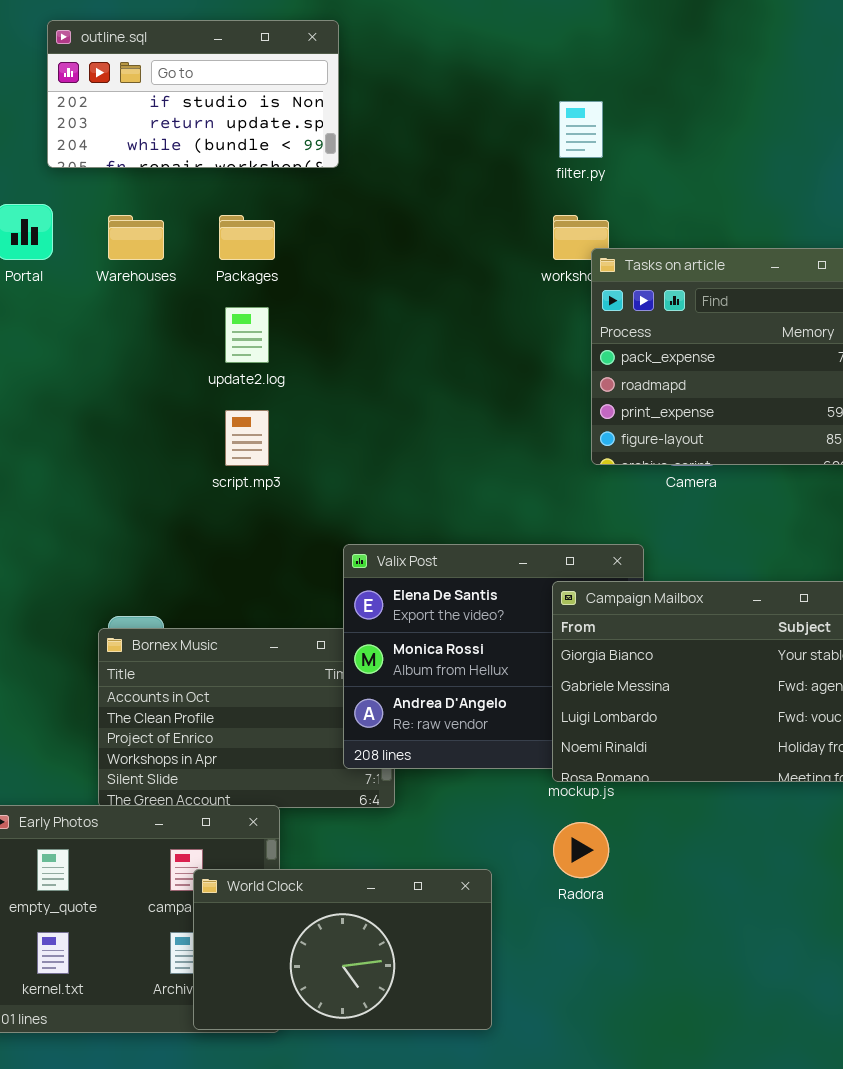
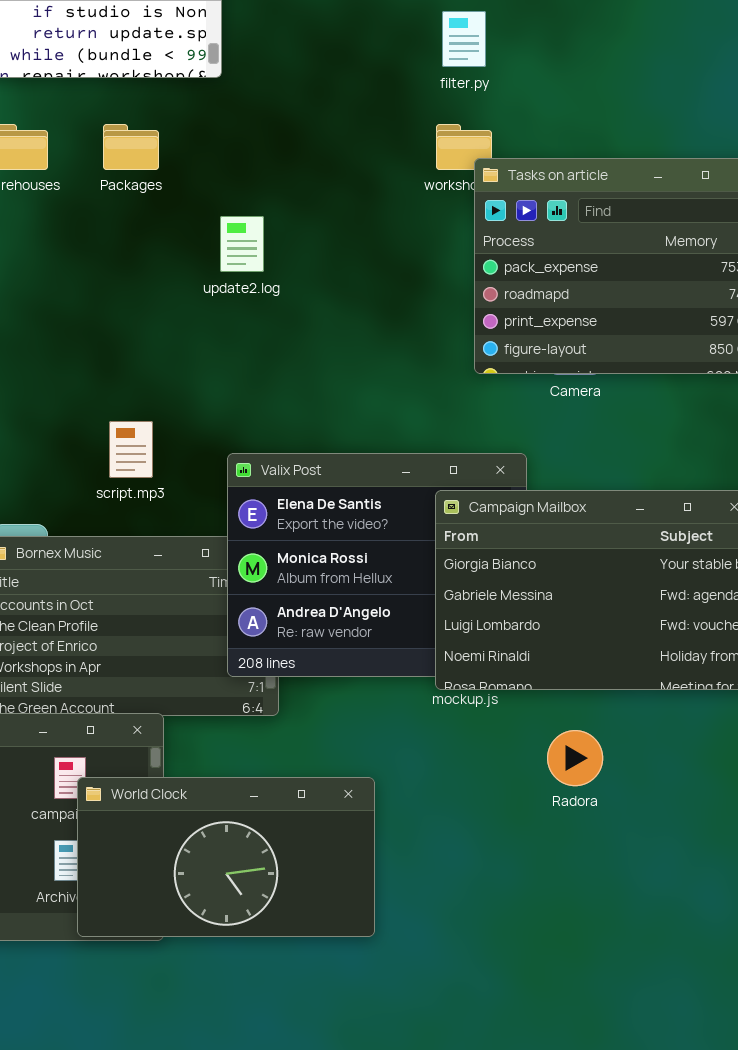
update2.log: [225,307,269,363] -> [220,216,264,272], moved
script.mp3: [225,410,269,466] -> [109,421,153,478], moved
Radora: [553,822,609,878] -> [547,730,603,786], moved

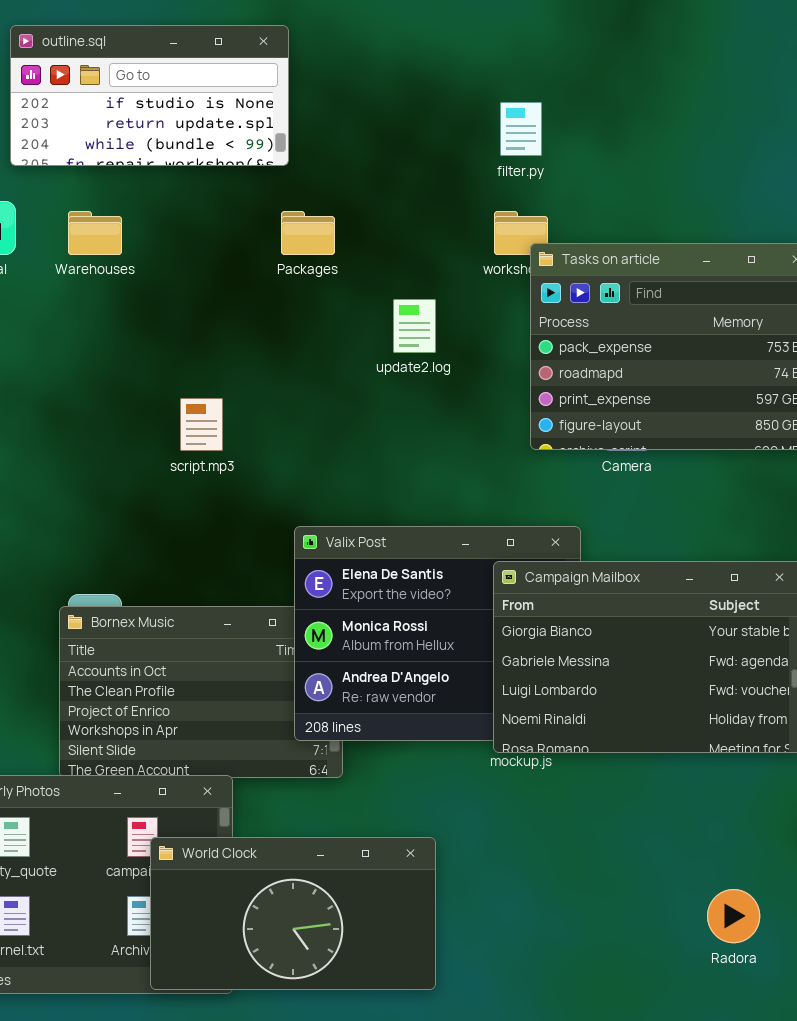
Packages: [103,124,159,170] -> [281,211,335,255], moved
update2.log: [220,216,264,272] -> [393,299,436,353], moved
script.mp3: [109,421,153,478] -> [180,398,223,451], moved
Radora: [547,730,603,786] -> [707,889,760,943], moved

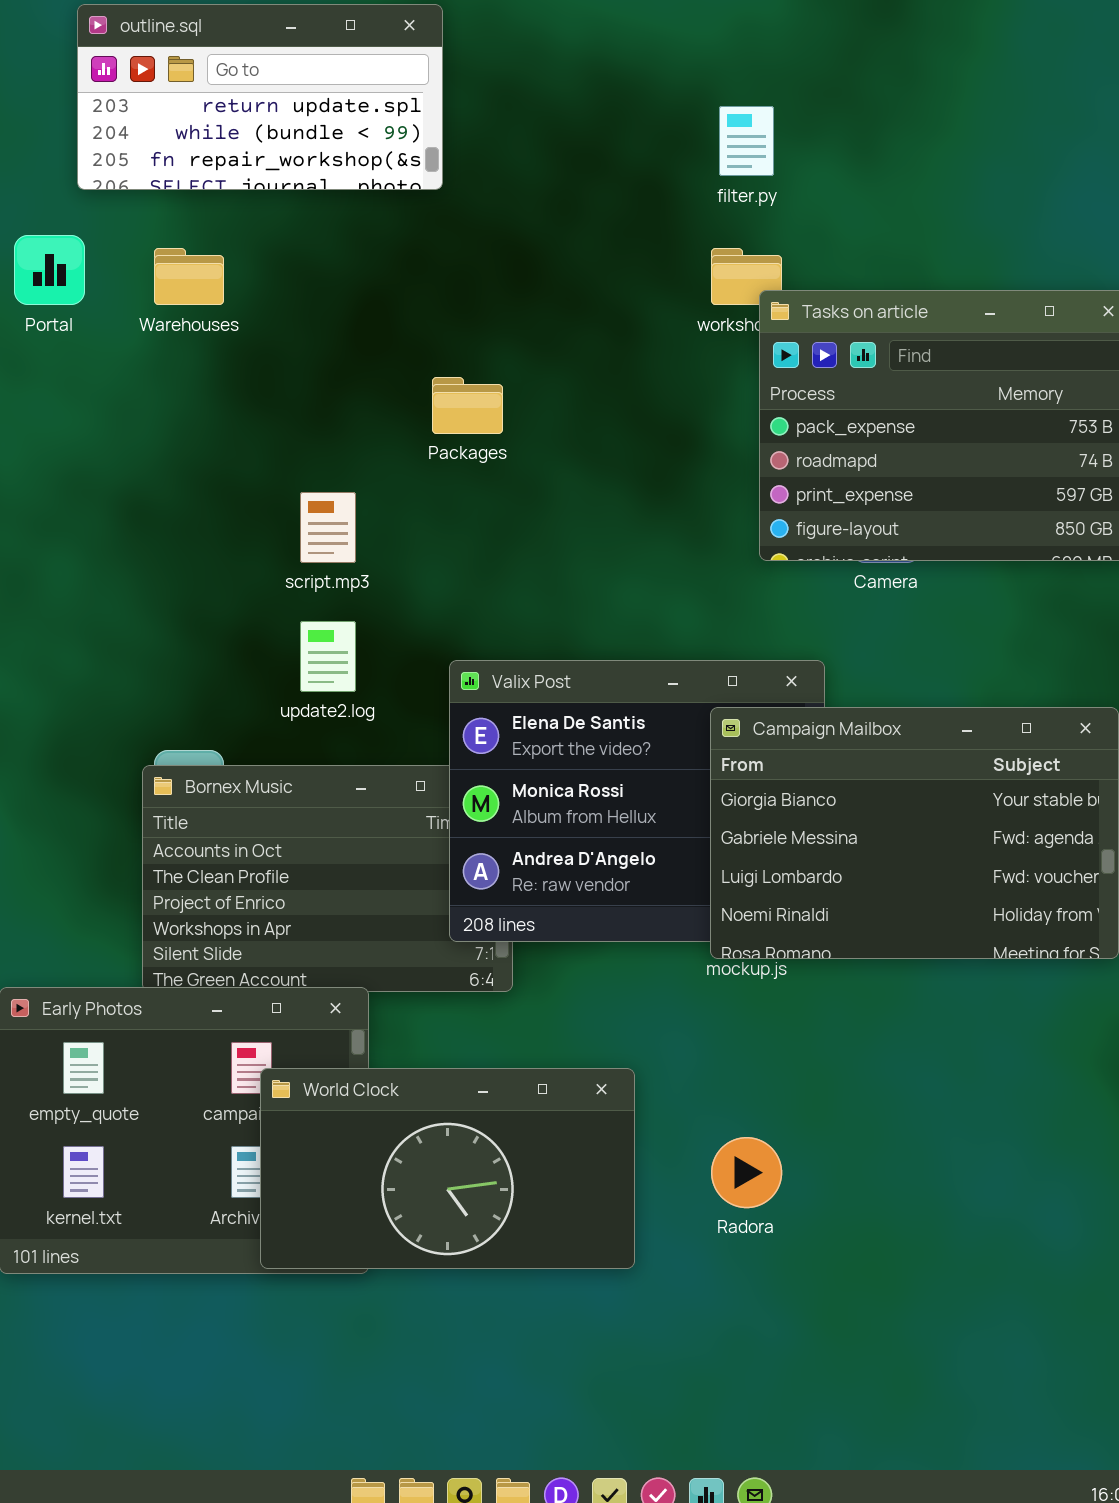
outline.sql: [10,25,289,166] -> [77,4,443,190], scrolled down 1 row
Packages: [281,211,335,255] -> [432,377,503,434], moved
update2.log: [393,299,436,353] -> [300,621,356,692], moved
Radora: [707,889,760,943] -> [711,1137,782,1208], moved

